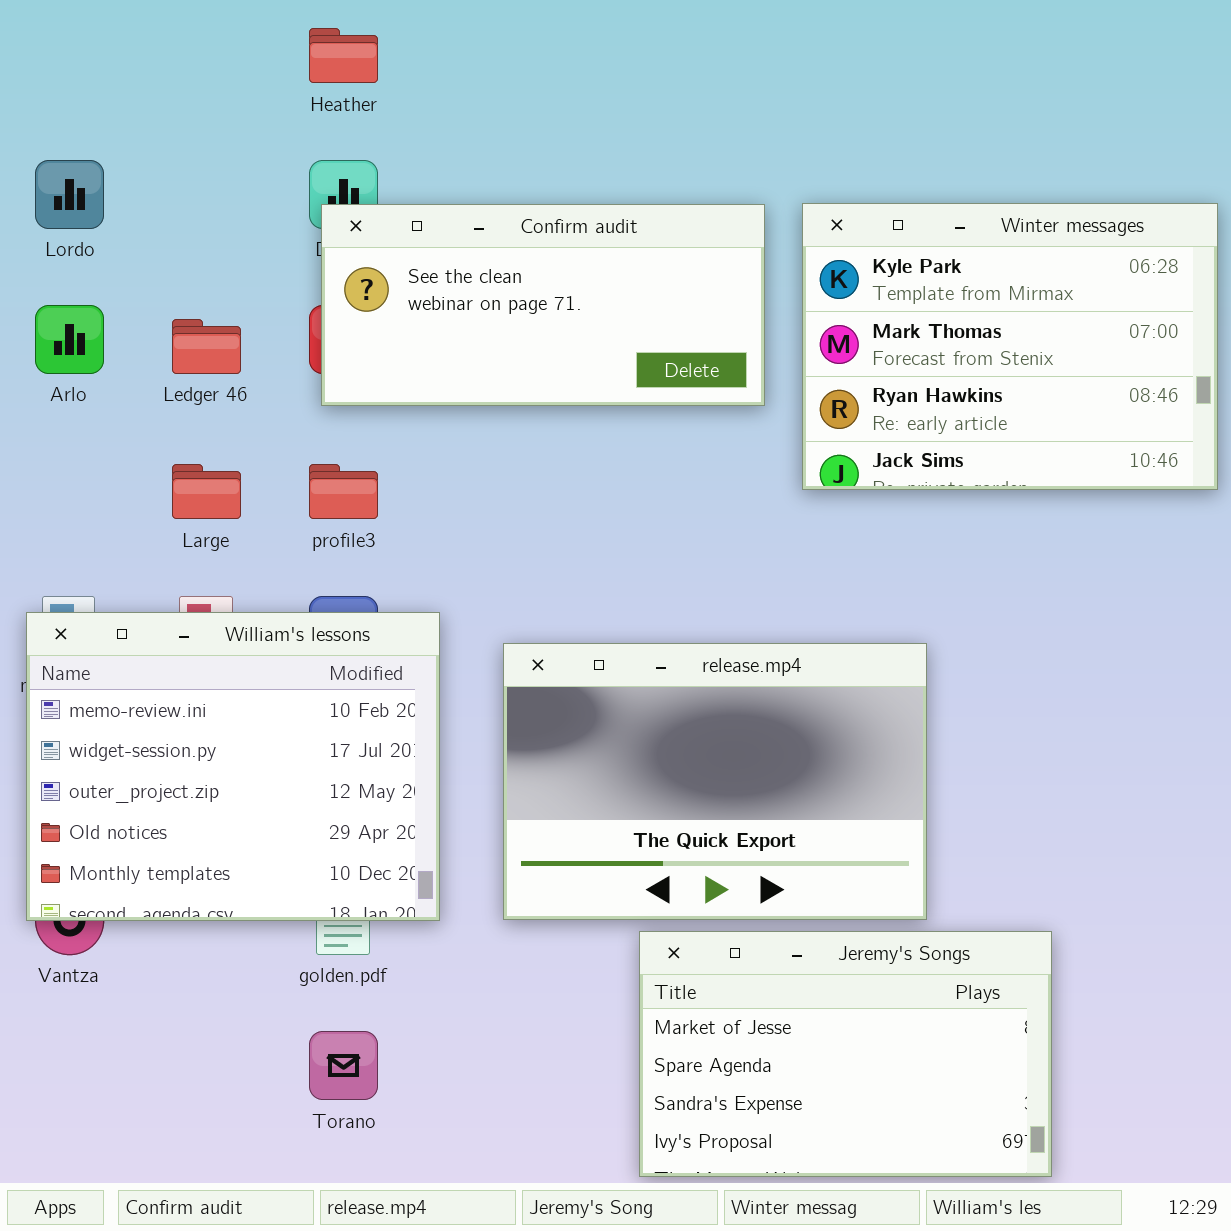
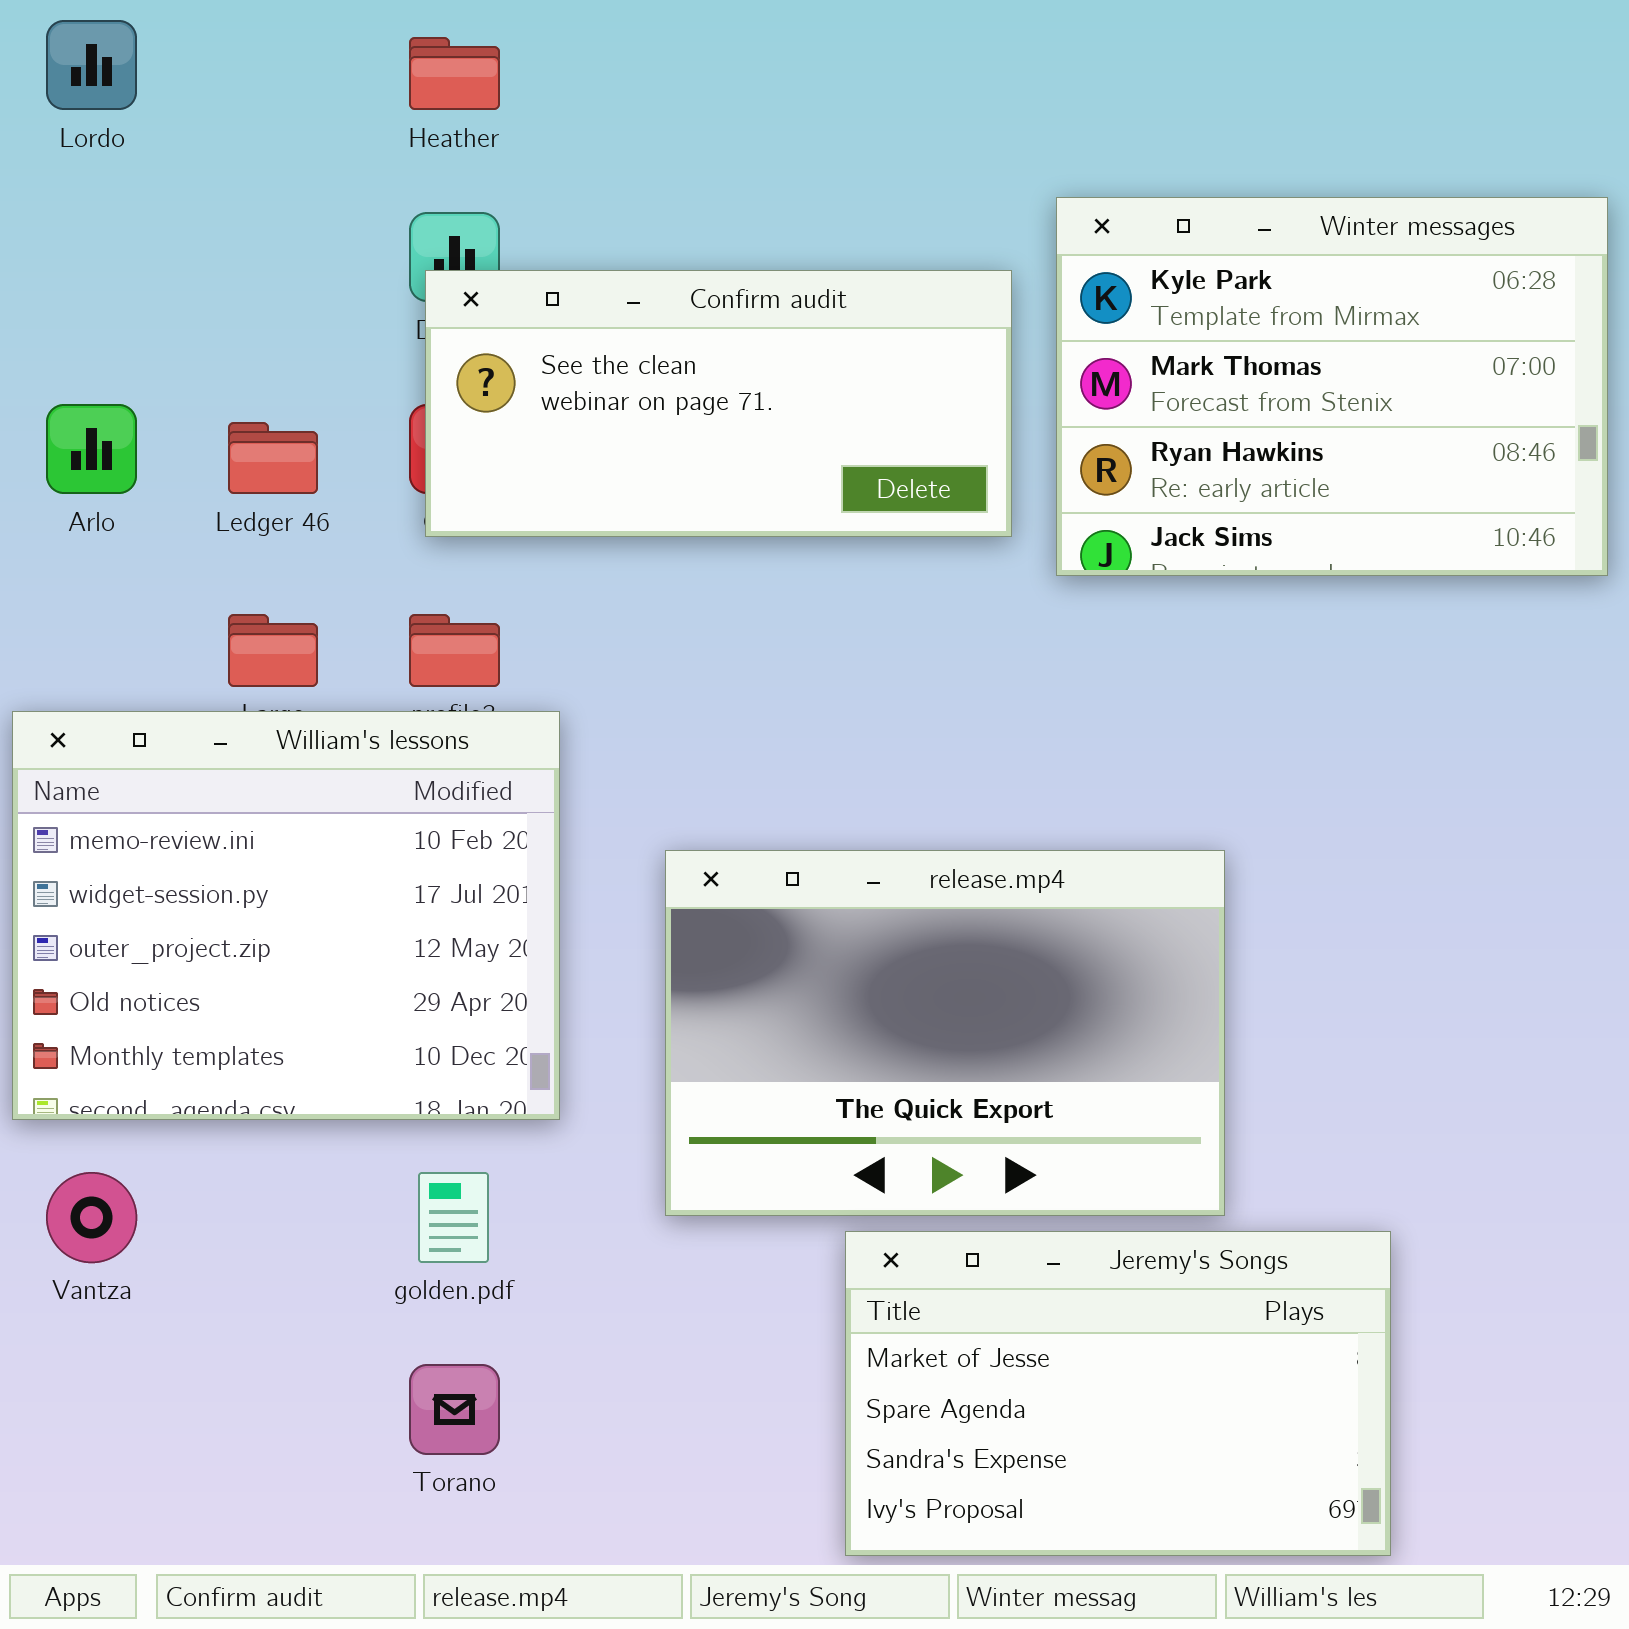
Lordo: [35,160,104,229] -> [46,20,137,110], moved
Winter messages: [802,203,1218,490] -> [1056,197,1608,576], moved
William's lessons: [26,612,440,921] -> [12,711,560,1120], moved

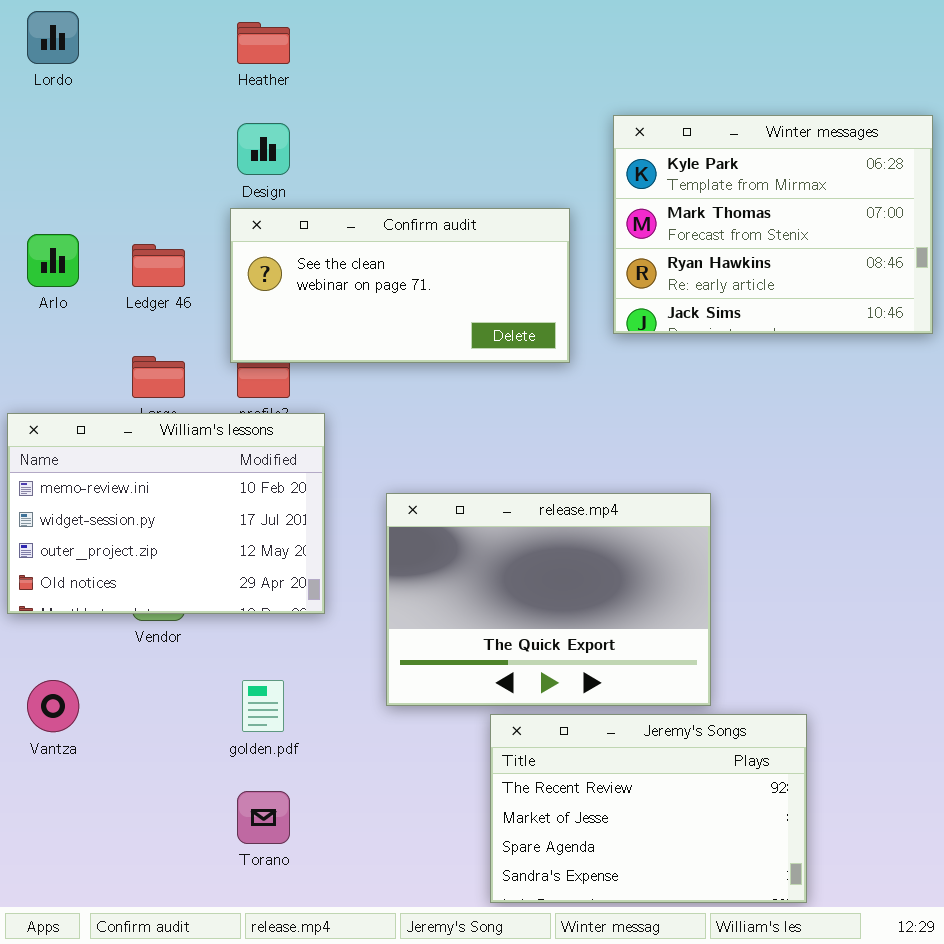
Confirm audit: [425,270,1012,537] -> [230,208,570,363], moved
William's lessons: [12,711,560,1120] -> [7,413,325,614], resized
Jeremy's Songs: [845,1231,1391,1556] -> [490,714,807,903], scrolled up 1 row

